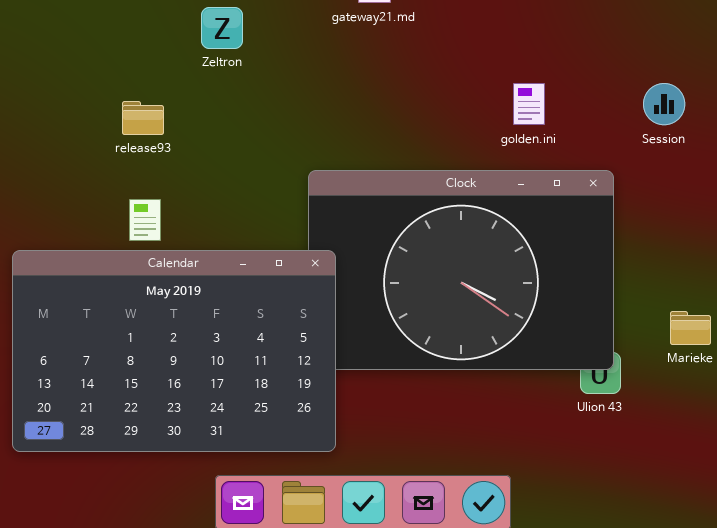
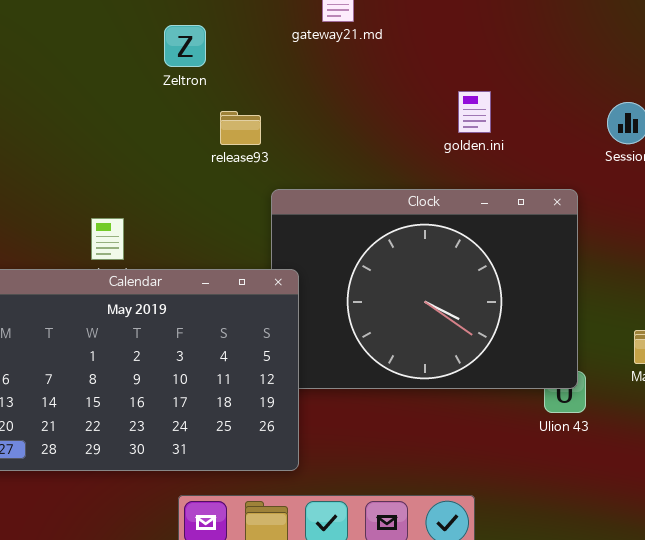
golden.ini: [513,83,545,125] -> [458,91,491,133], moved
release93: [122,101,164,135] -> [220,111,261,145], moved

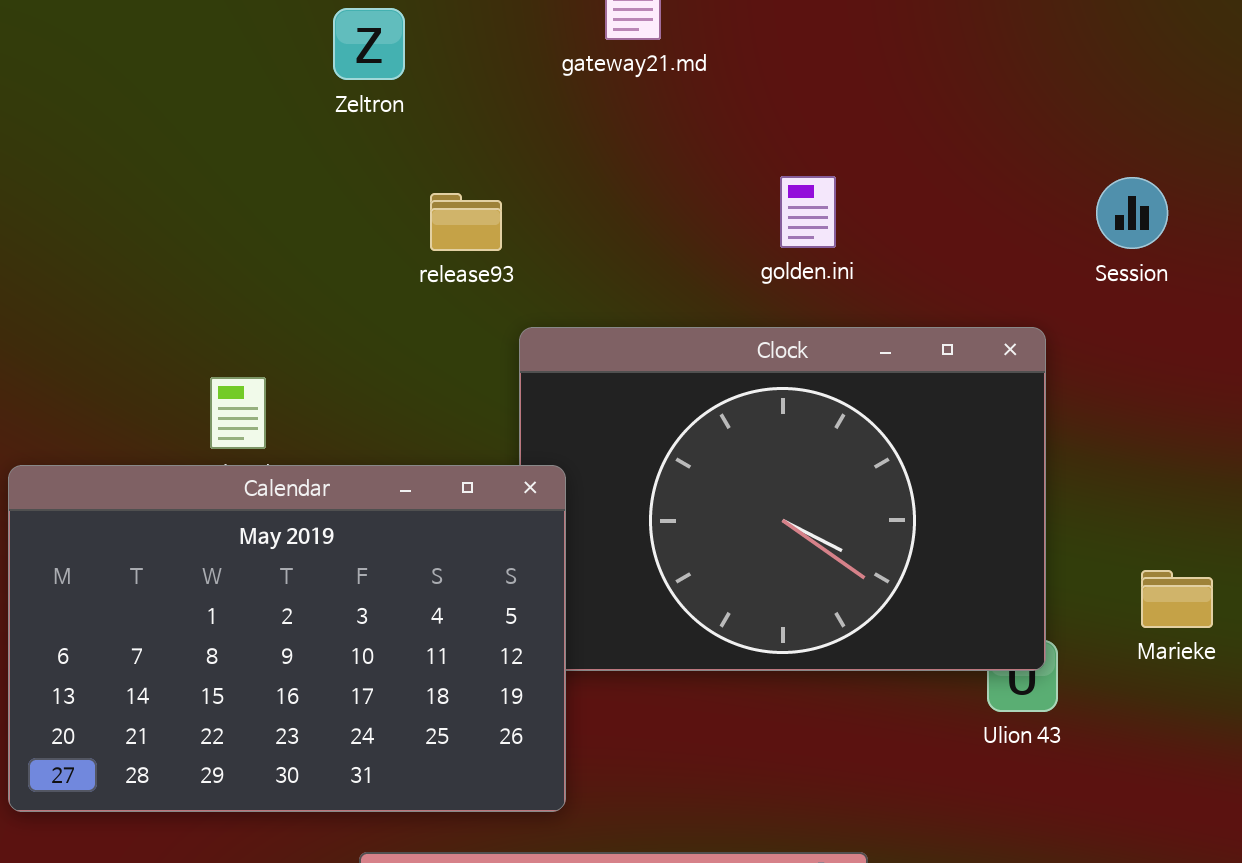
Zeltron: [164,25,206,67] -> [333,8,405,80], moved
golden.ini: [458,91,491,133] -> [780,176,836,248], moved

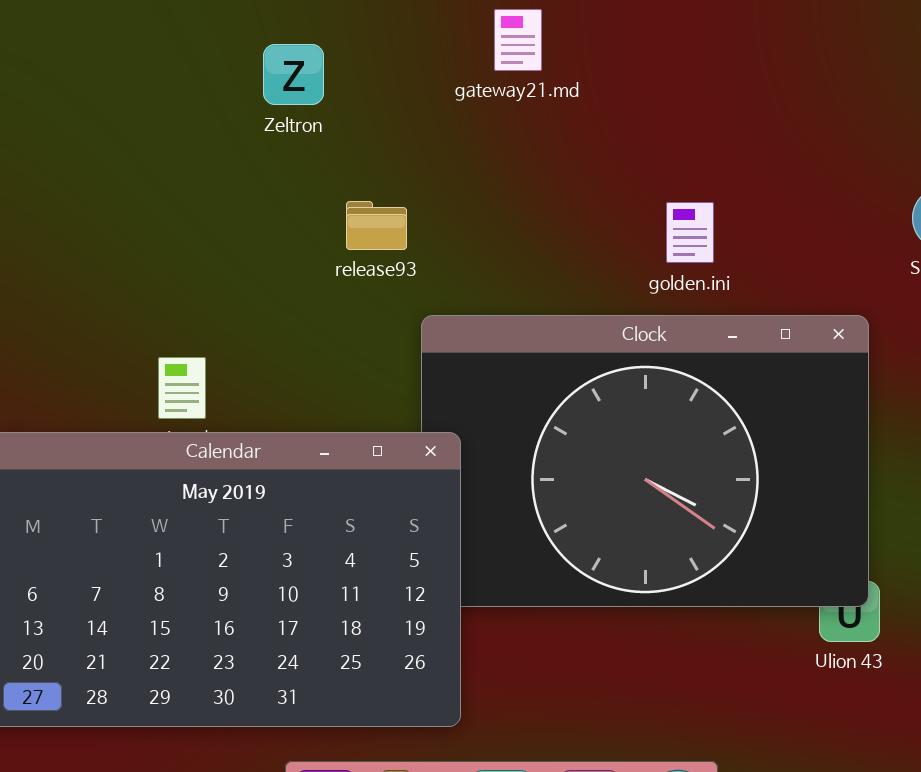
golden.ini: [780,176,836,248] -> [666,202,714,263], moved

